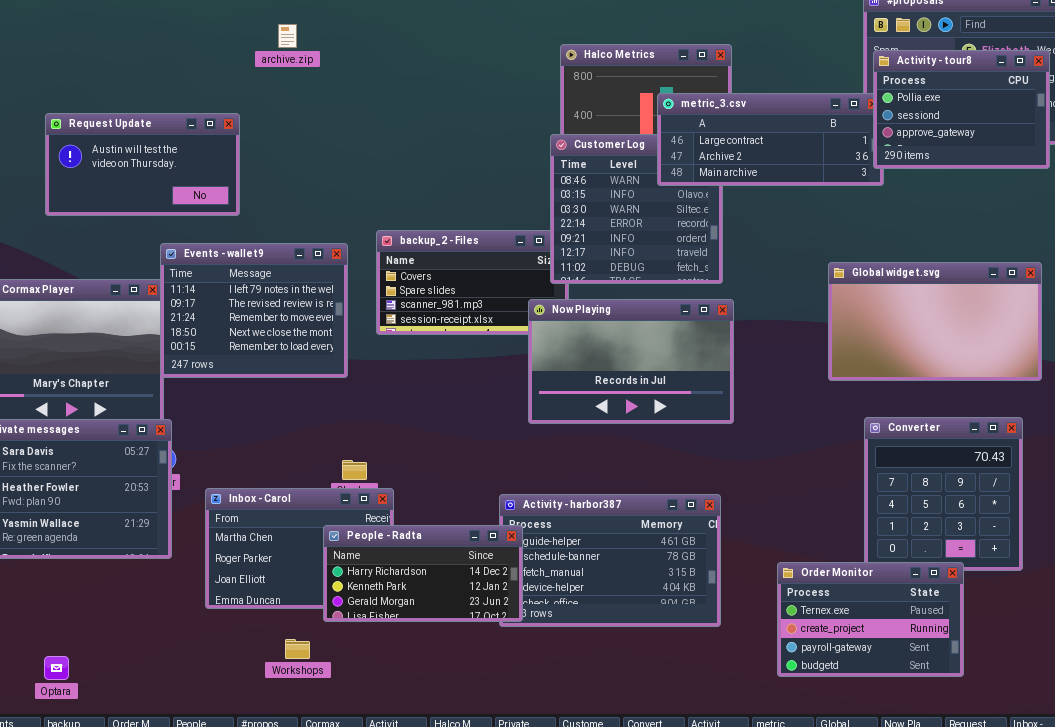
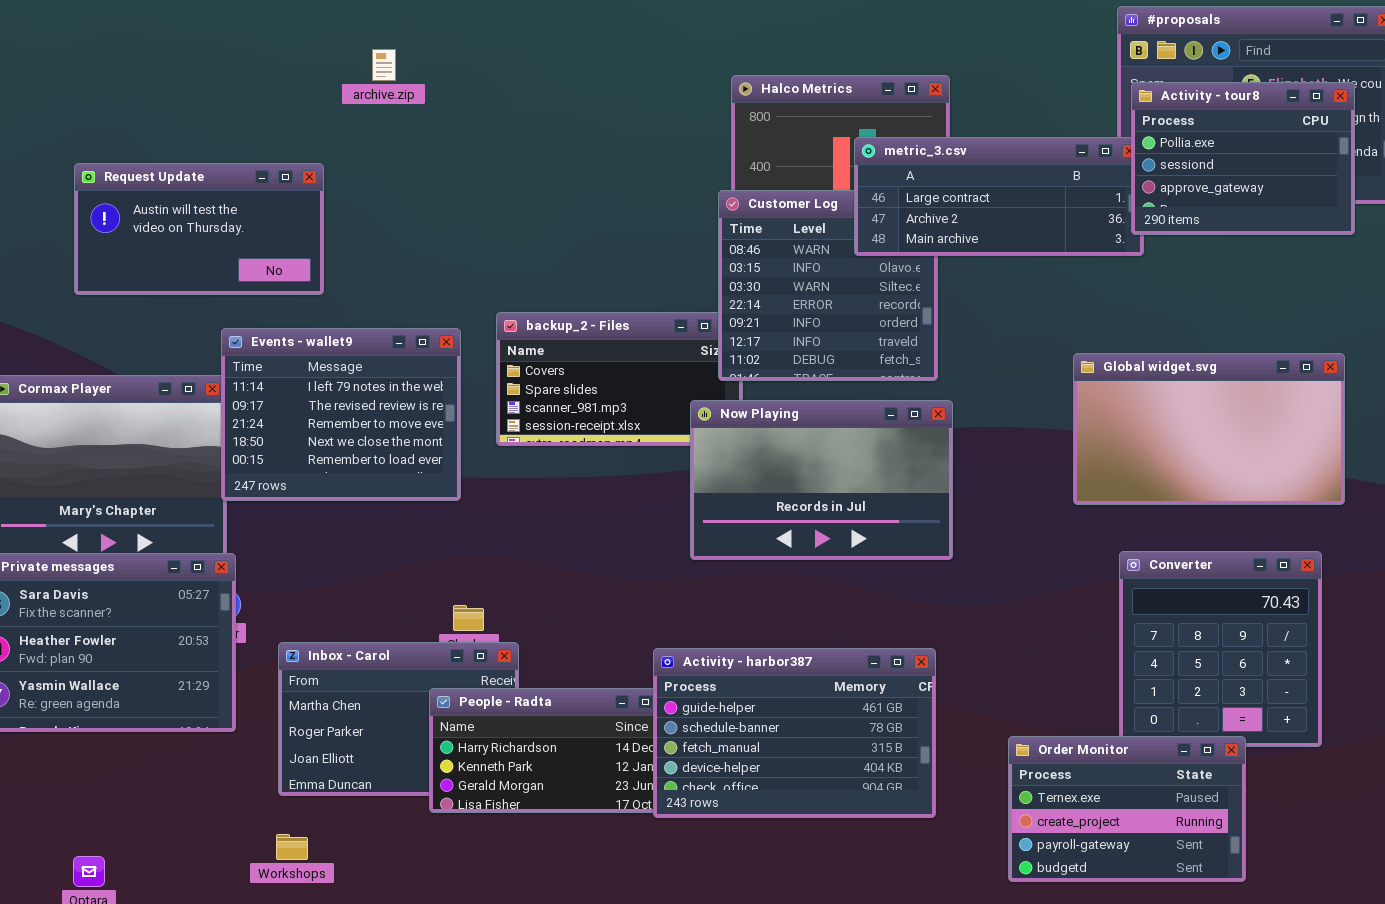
Activity - harbor387: [499,494,721,627] -> [653,648,936,818], raised
Workshops: [285,639,310,659] -> [276,834,308,860], moved

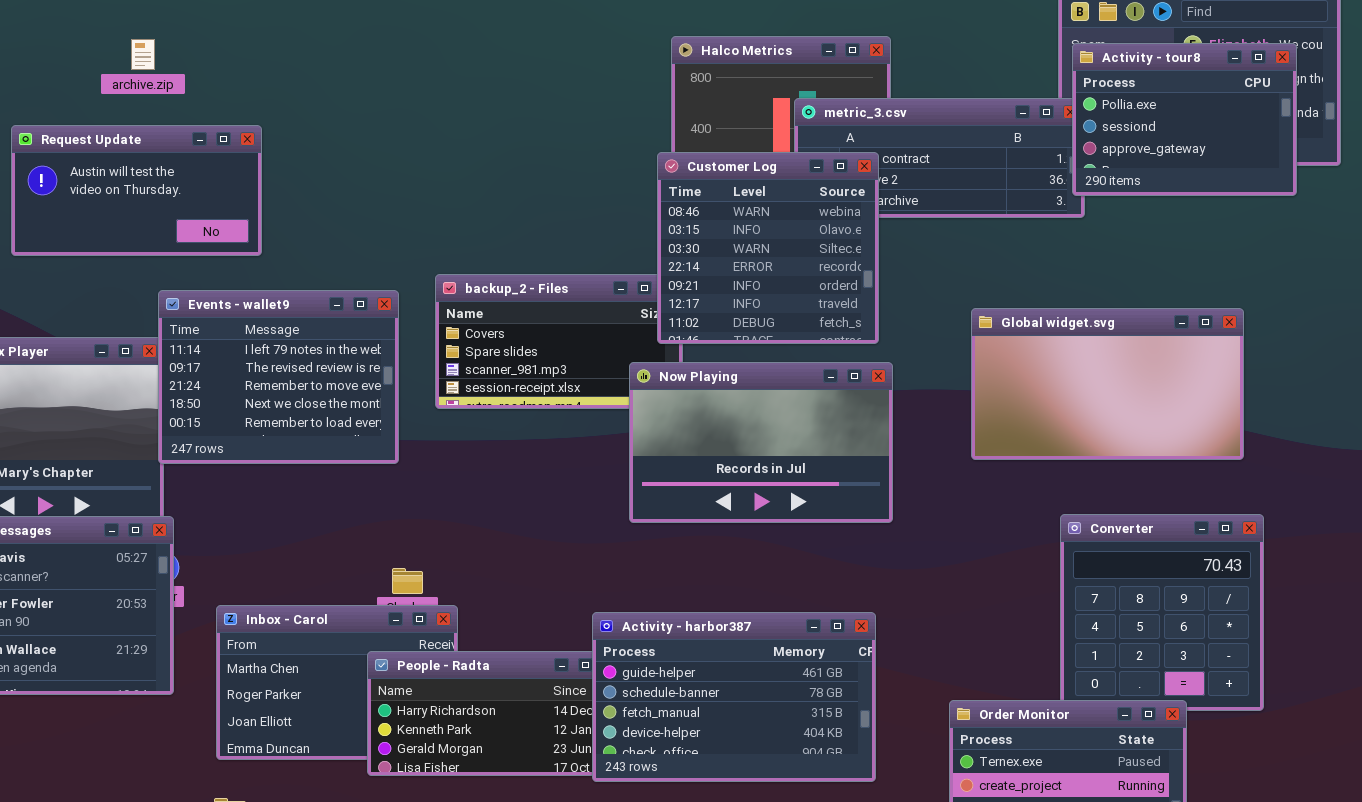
archive.zip: [372,49,396,81] -> [131,39,155,70], moved
Customer Log: [718,190,938,381] -> [657,152,879,344], raised
Global widget.svg: [1073,353,1345,505] -> [971,308,1244,460], moved

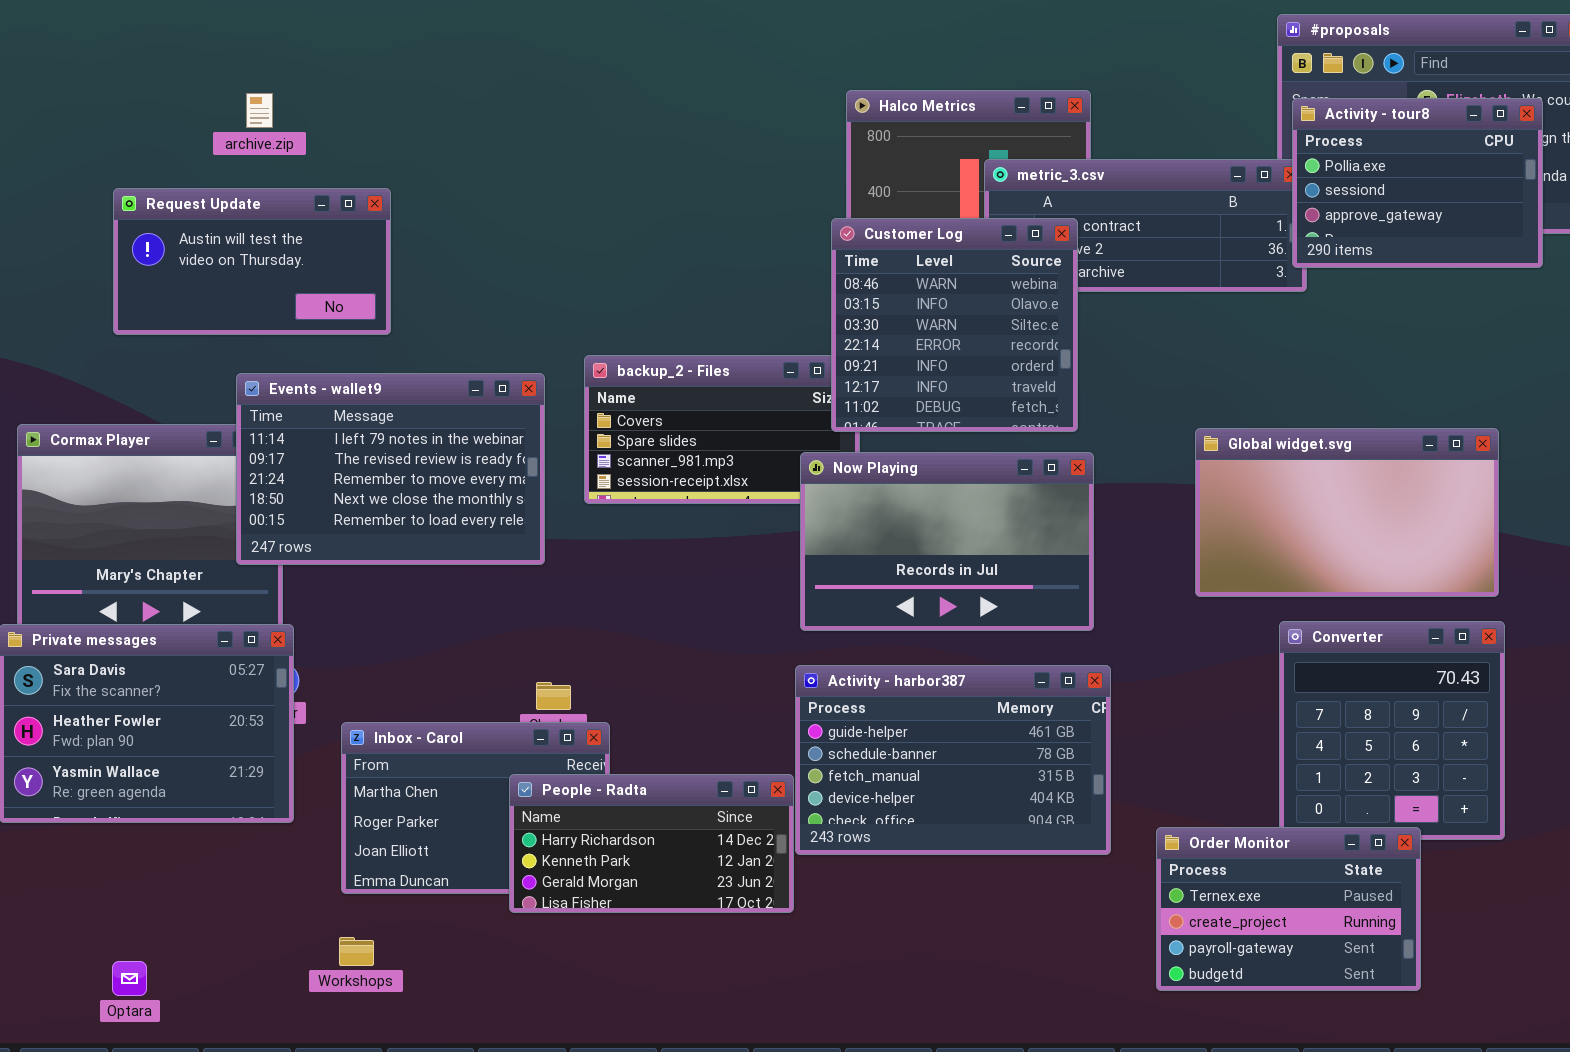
Events - wallet9: [158,290,399,464] -> [236,373,545,565], resized
Global widget.svg: [971,308,1244,460] -> [1195,428,1499,597], moved
Activity - harbor387: [592,612,876,782] -> [795,665,1111,855], moved

